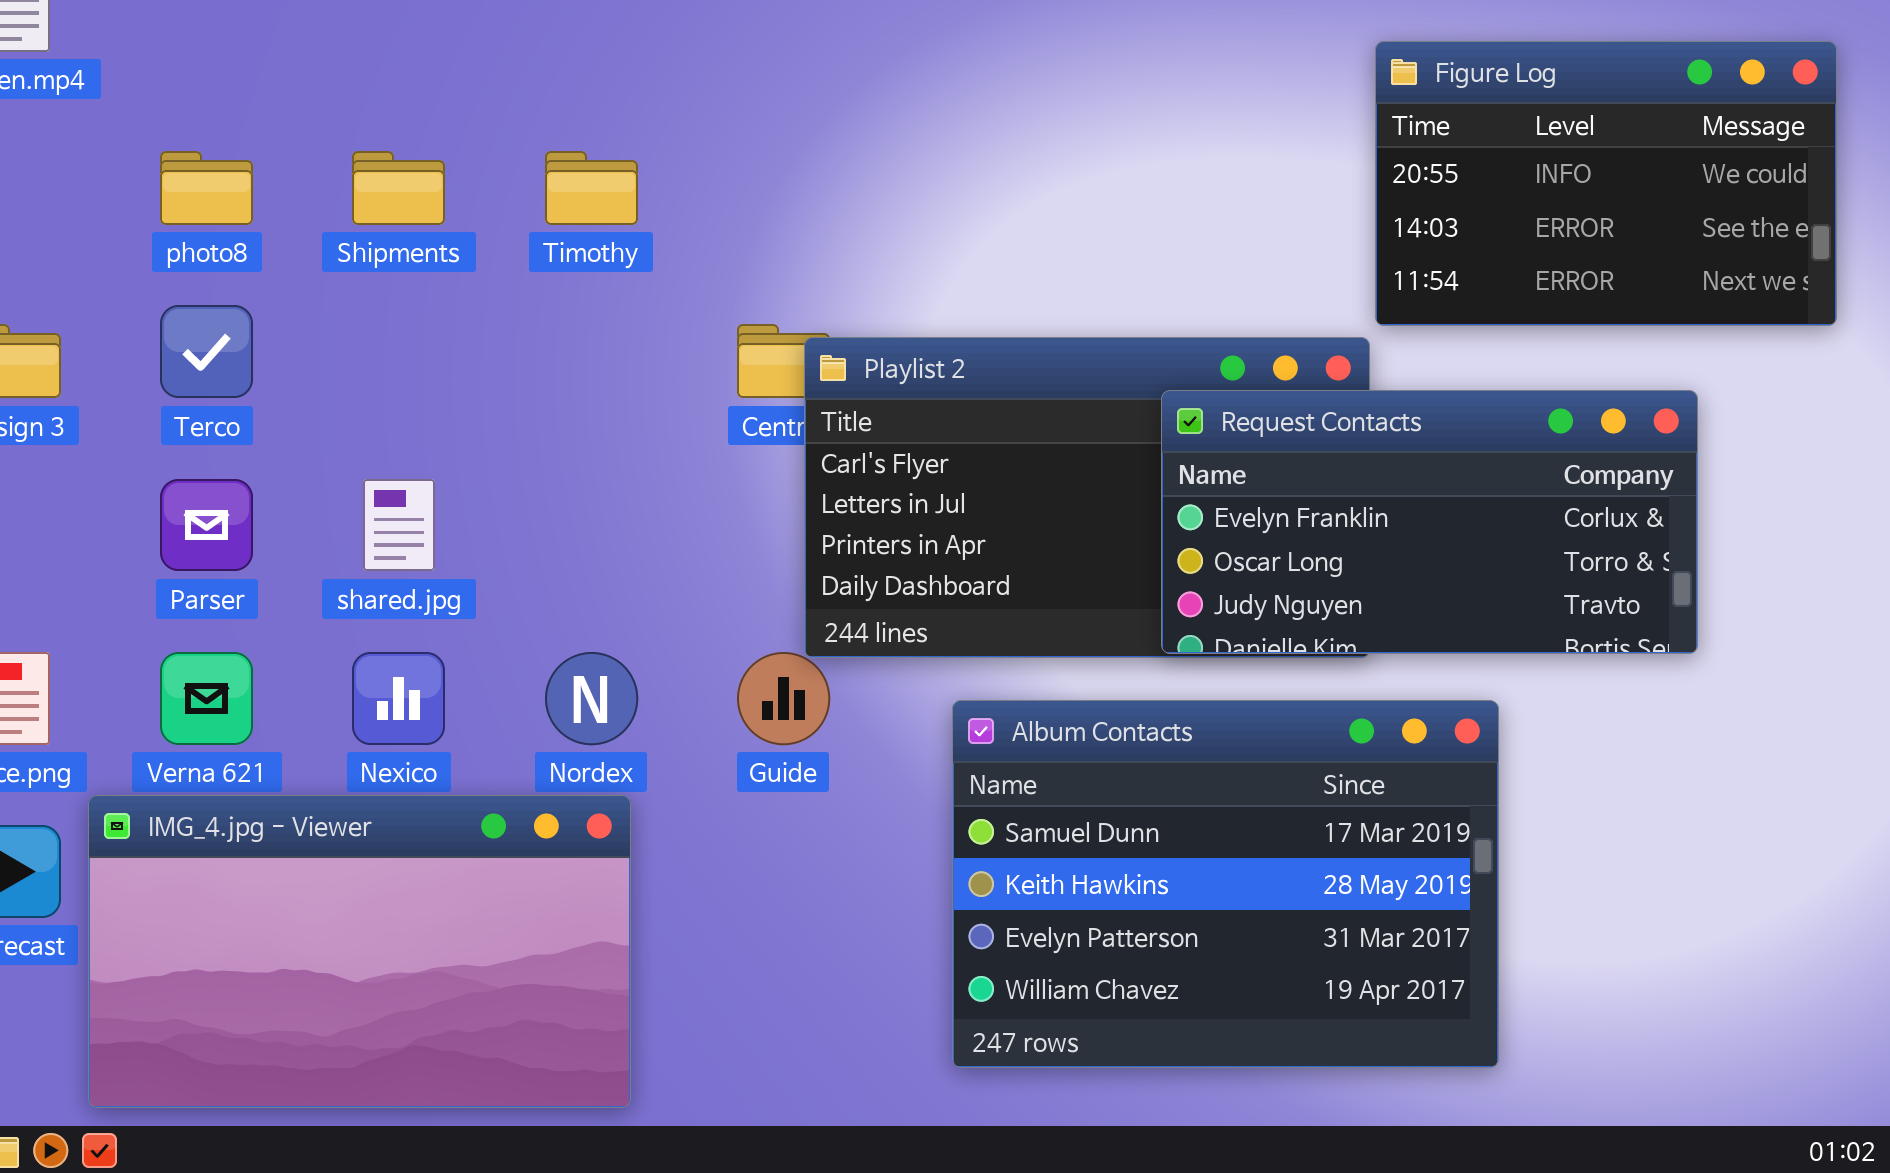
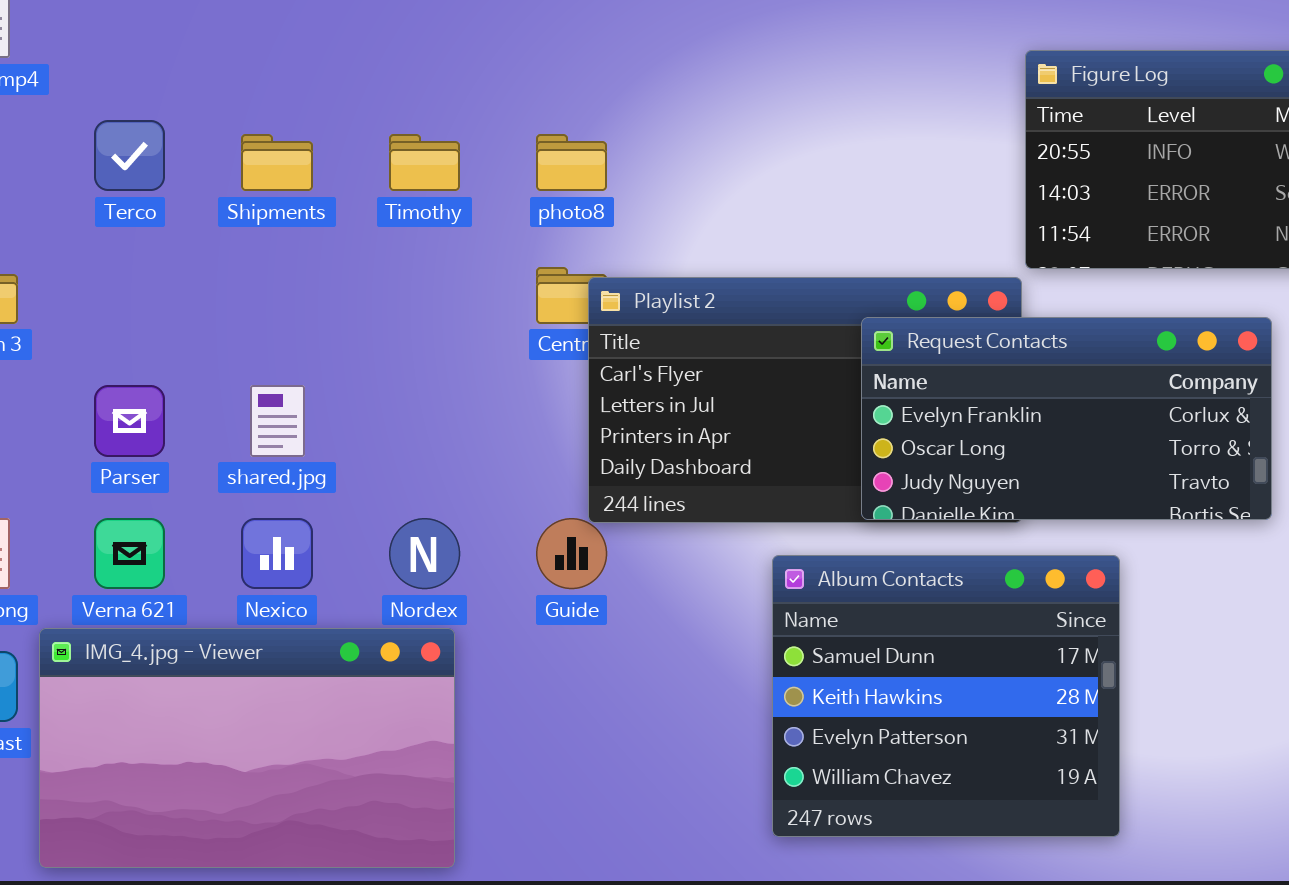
photo8: [160,151,253,225] -> [536,134,607,191], moved
Terco: [160,305,253,398] -> [94,120,165,191], moved
Album Contacts: [952,700,1499,1068] -> [772,555,1120,837], resized

